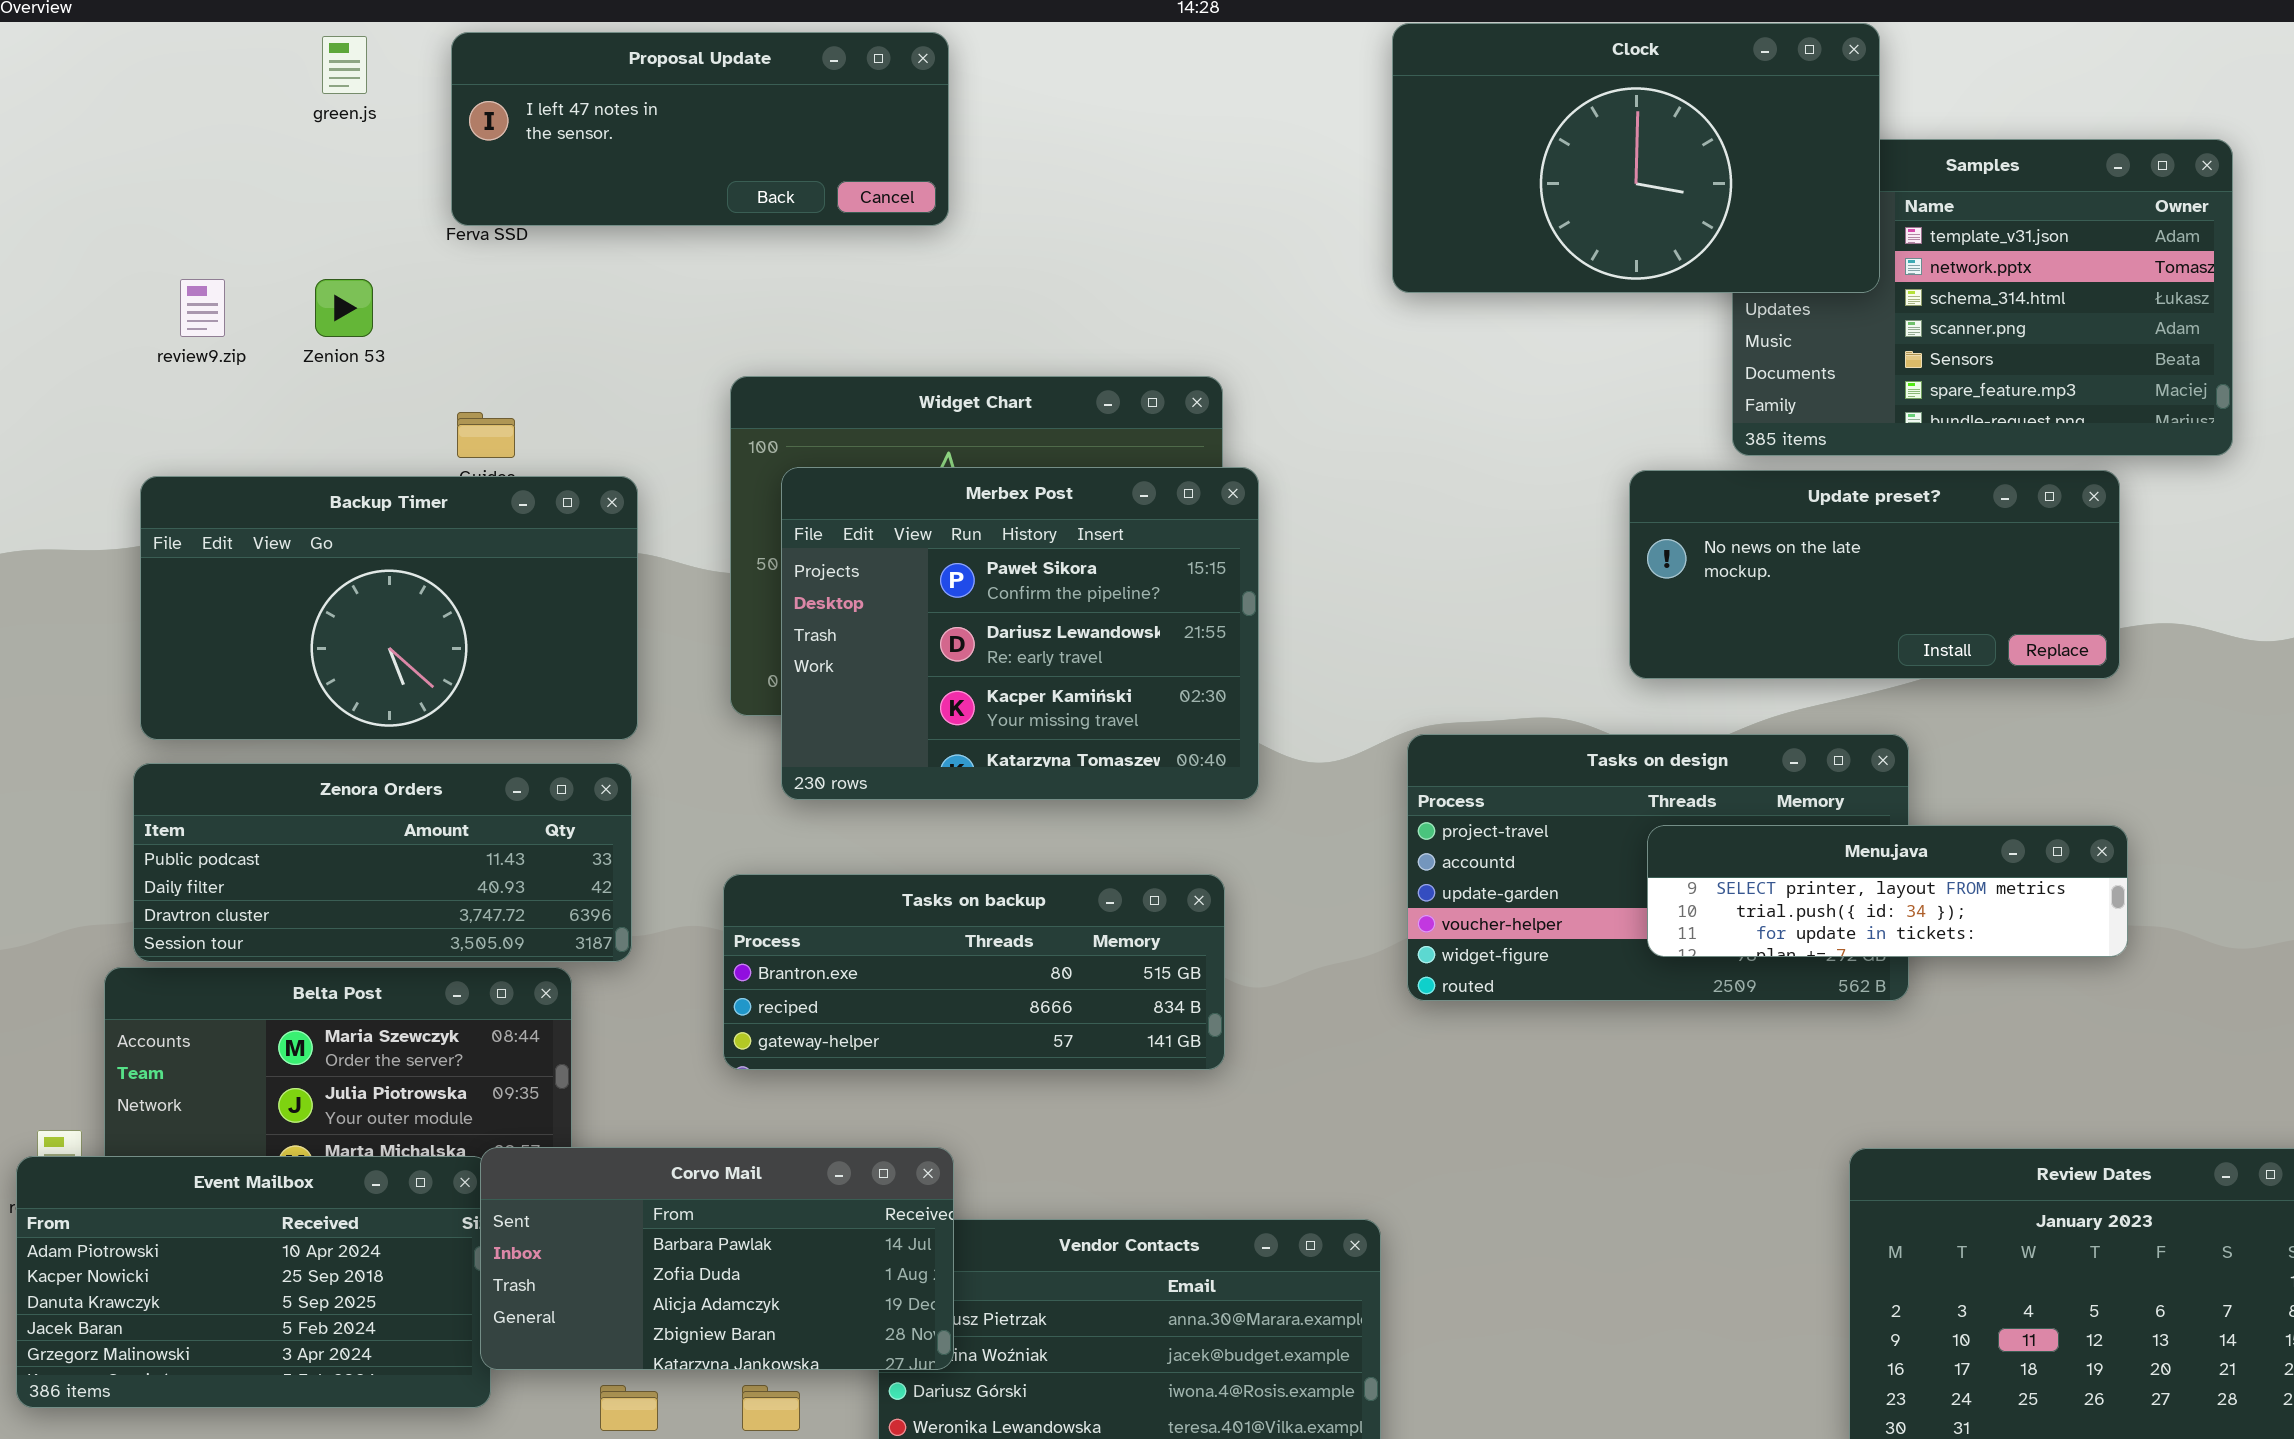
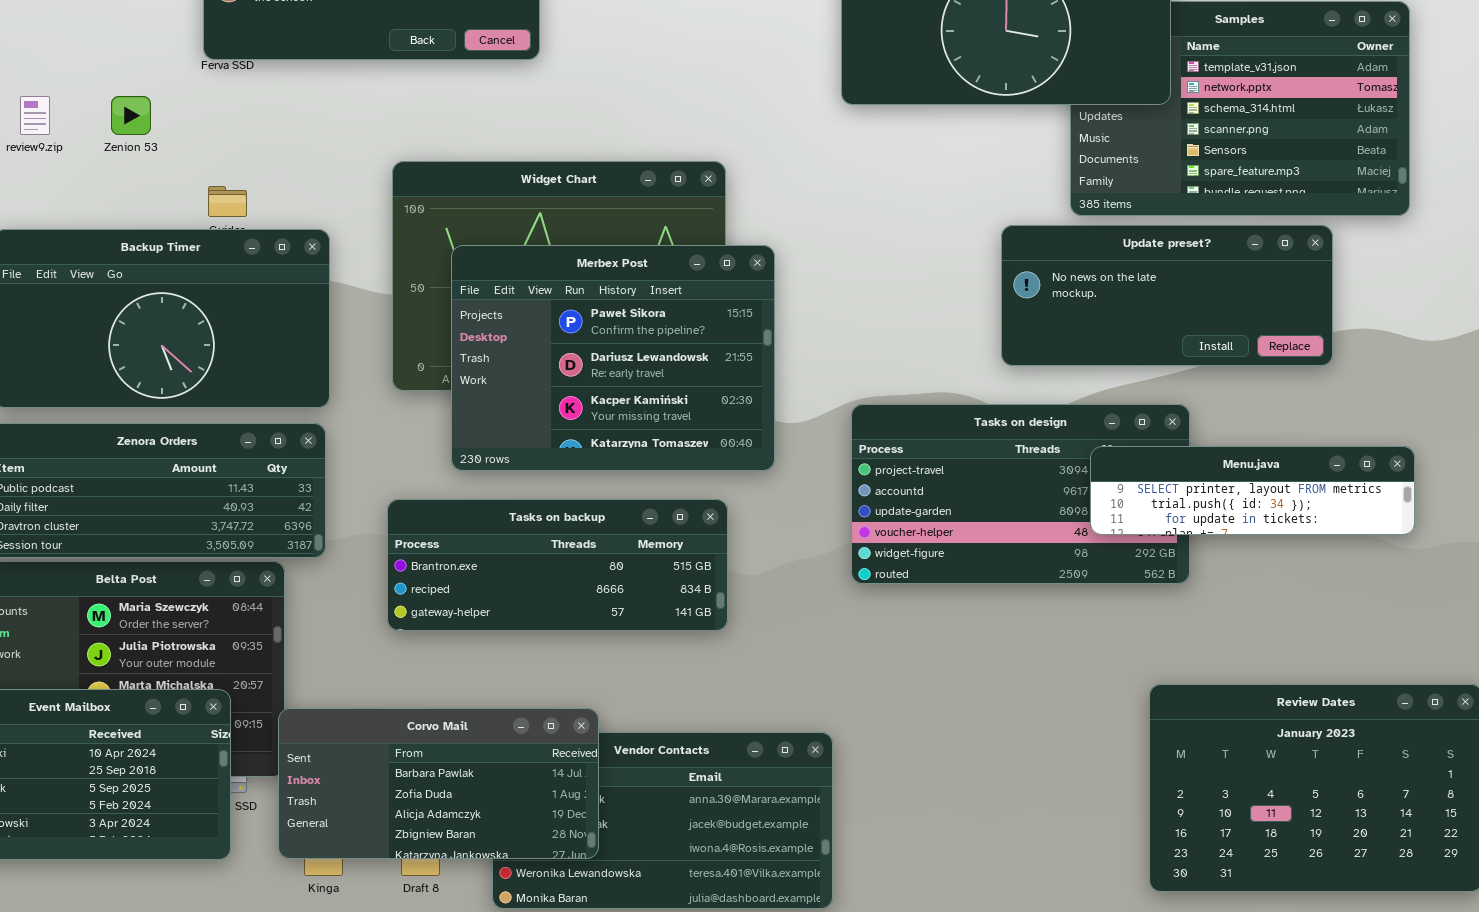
Merbex Post: [781,467,1259,800] -> [451,245,775,471], moved
Menu.java: [1647,825,2128,957] -> [1090,446,1415,535], moved
Corvo Mail: [480,1147,954,1370] -> [278,708,599,859], moved

